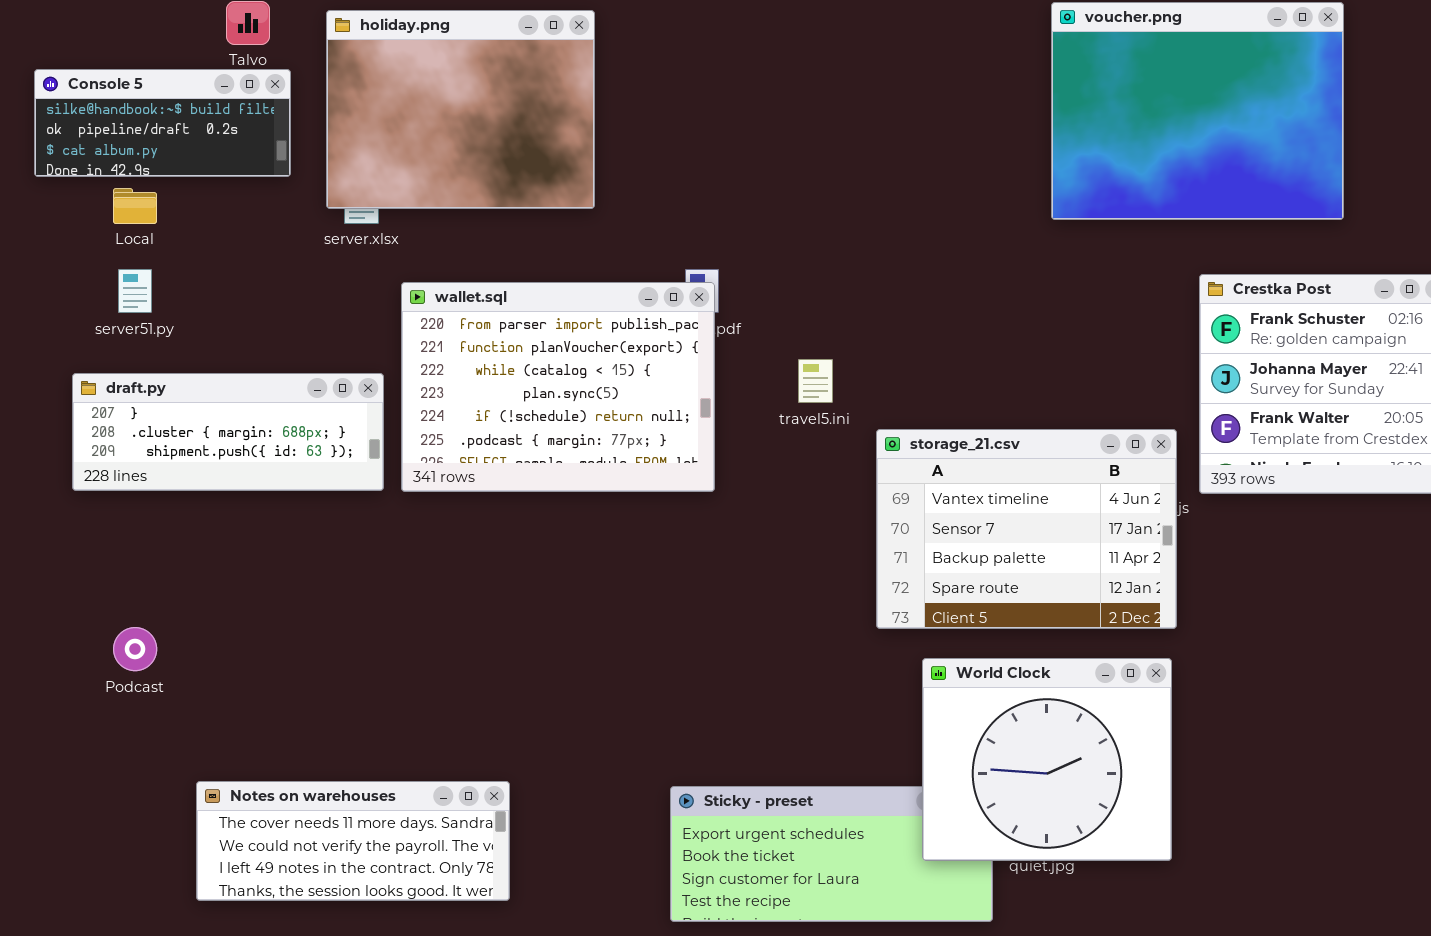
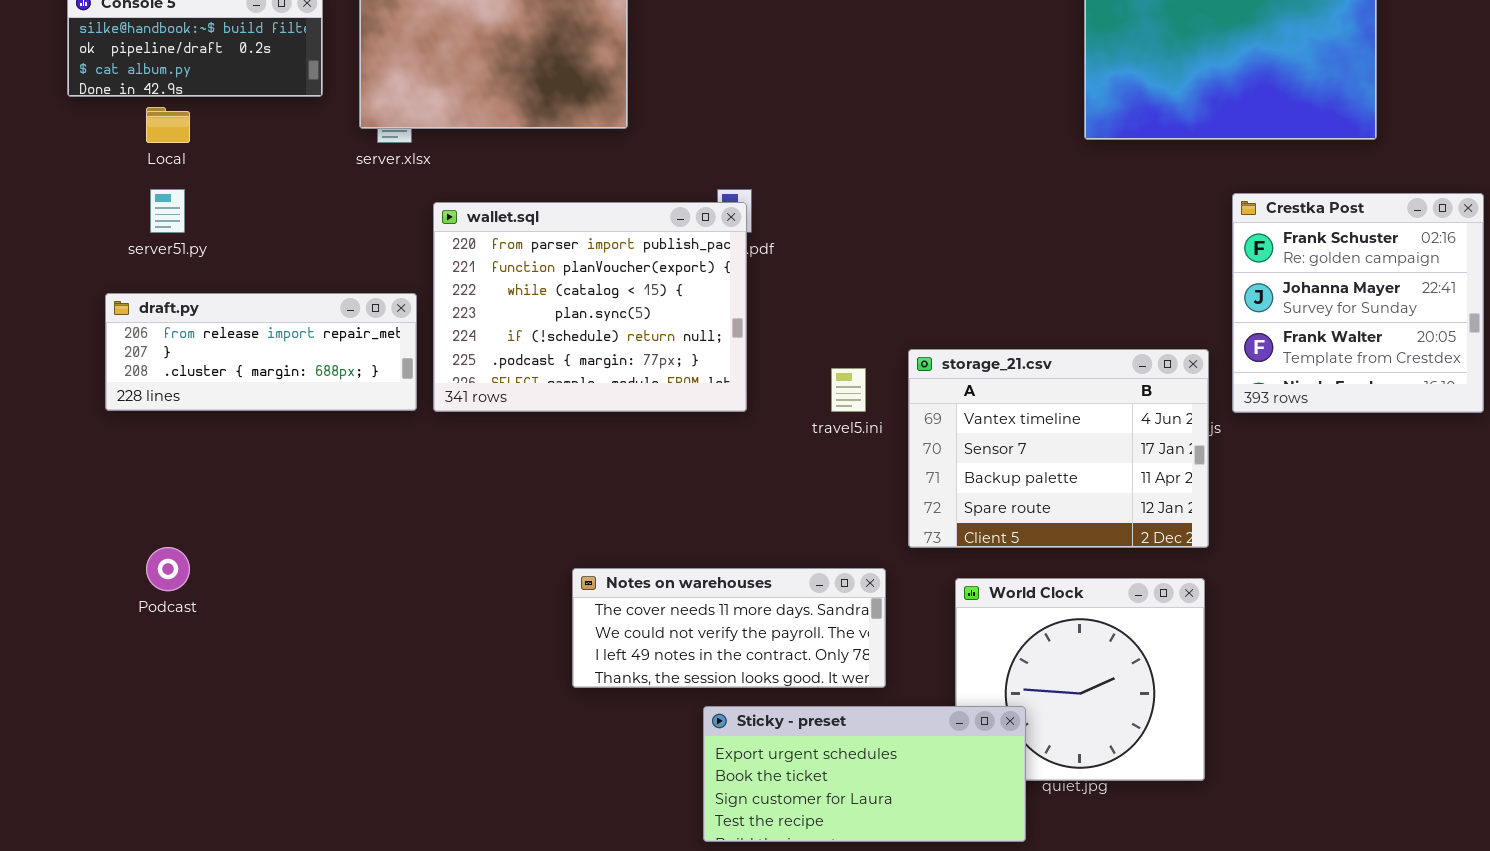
travel5.ini: [798,359,833,403] -> [831,368,866,412], moved
draft.py: [72,373,384,491] -> [105,293,417,411], scrolled up 1 row
Notes on warehouses: [196,781,510,901] -> [572,568,886,688], moved
Sticky - preset: [670,786,993,922] -> [703,706,1026,842], raised

